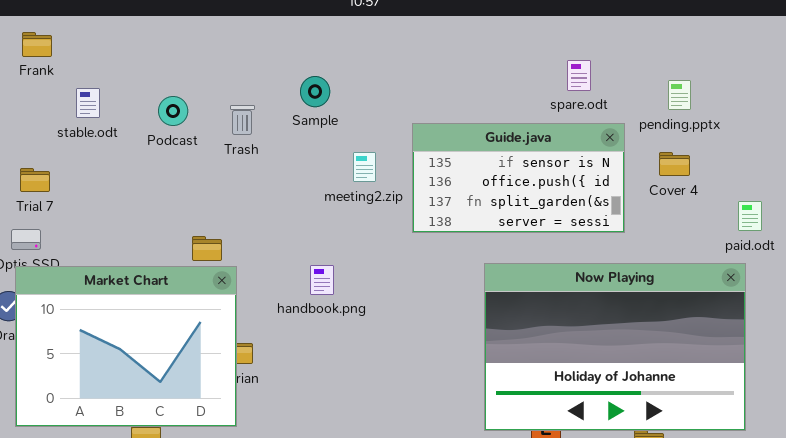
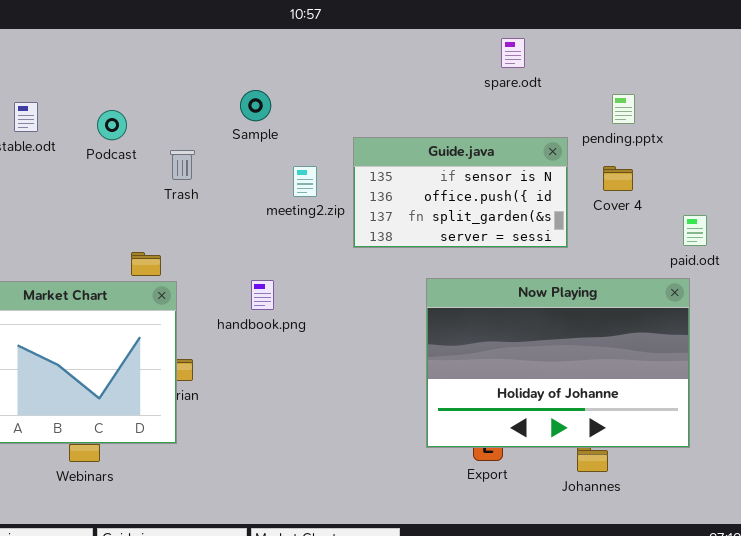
spare.odt: [567,60,591,91] -> [501,38,525,68], moved
Trash: [230,105,255,135] -> [170,150,195,180], moved

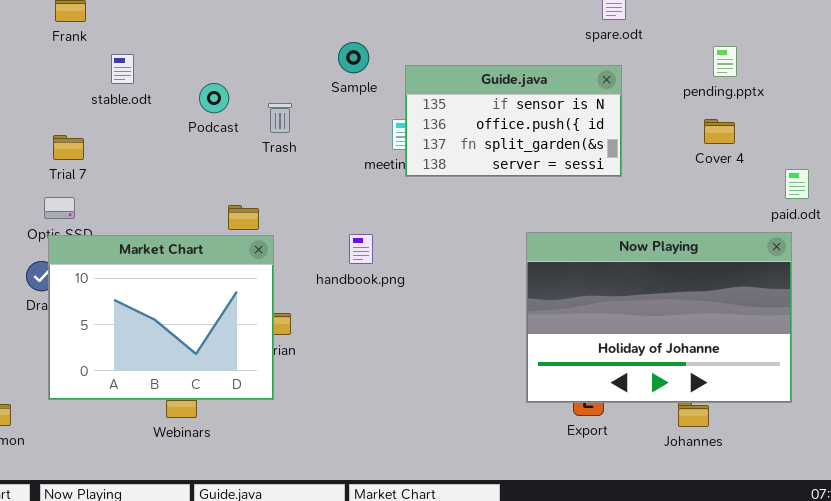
Podcast: [97,110,127,140] -> [199,83,229,113], moved
Guide.java: [353,137,568,248] -> [405,65,622,177], moved

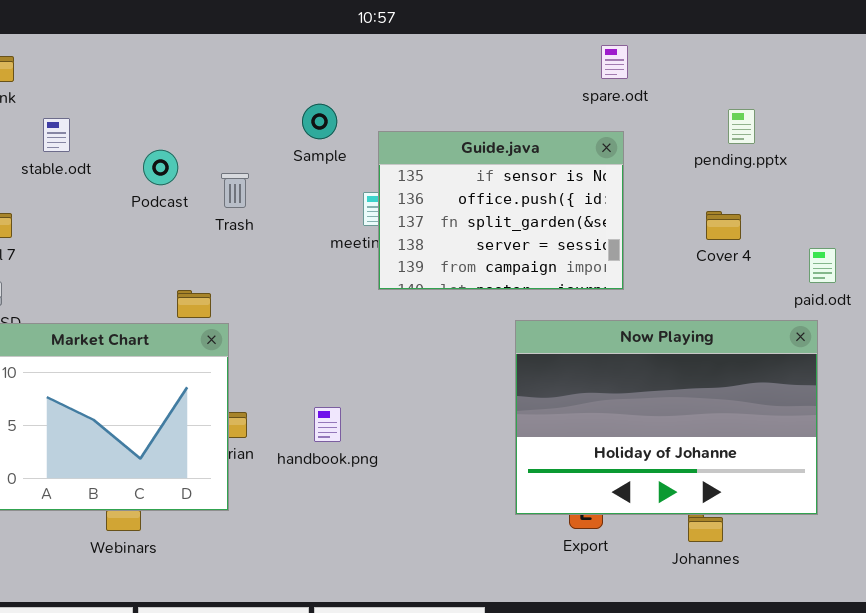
Guide.java: [405,65,622,177] -> [378,131,624,290], resized
Cover 4: [704,119,735,144] -> [706,211,741,240], moved
handbook.png: [349,234,373,264] -> [314,407,341,442], moved

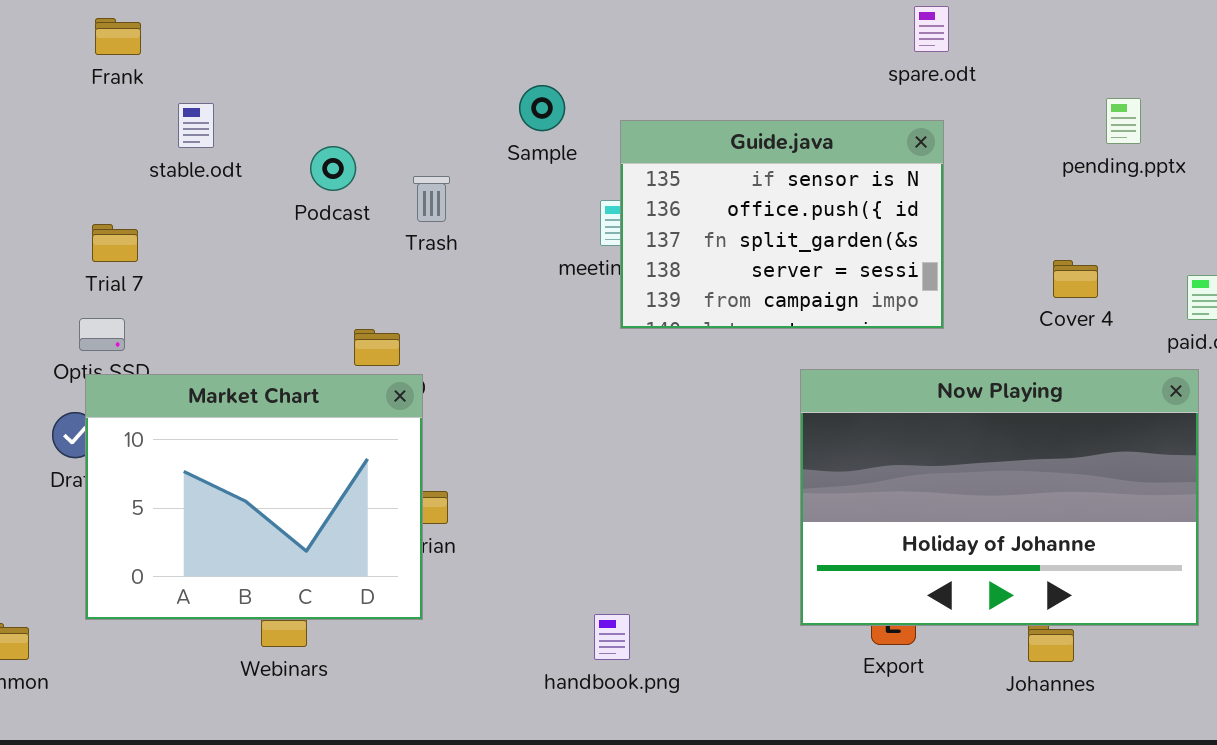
pending.pptx: [728,109,755,144] -> [1106,98,1141,144], moved
Cover 4: [706,211,741,240] -> [1053,260,1098,298], moved
handbook.png: [314,407,341,442] -> [594,614,630,660], moved

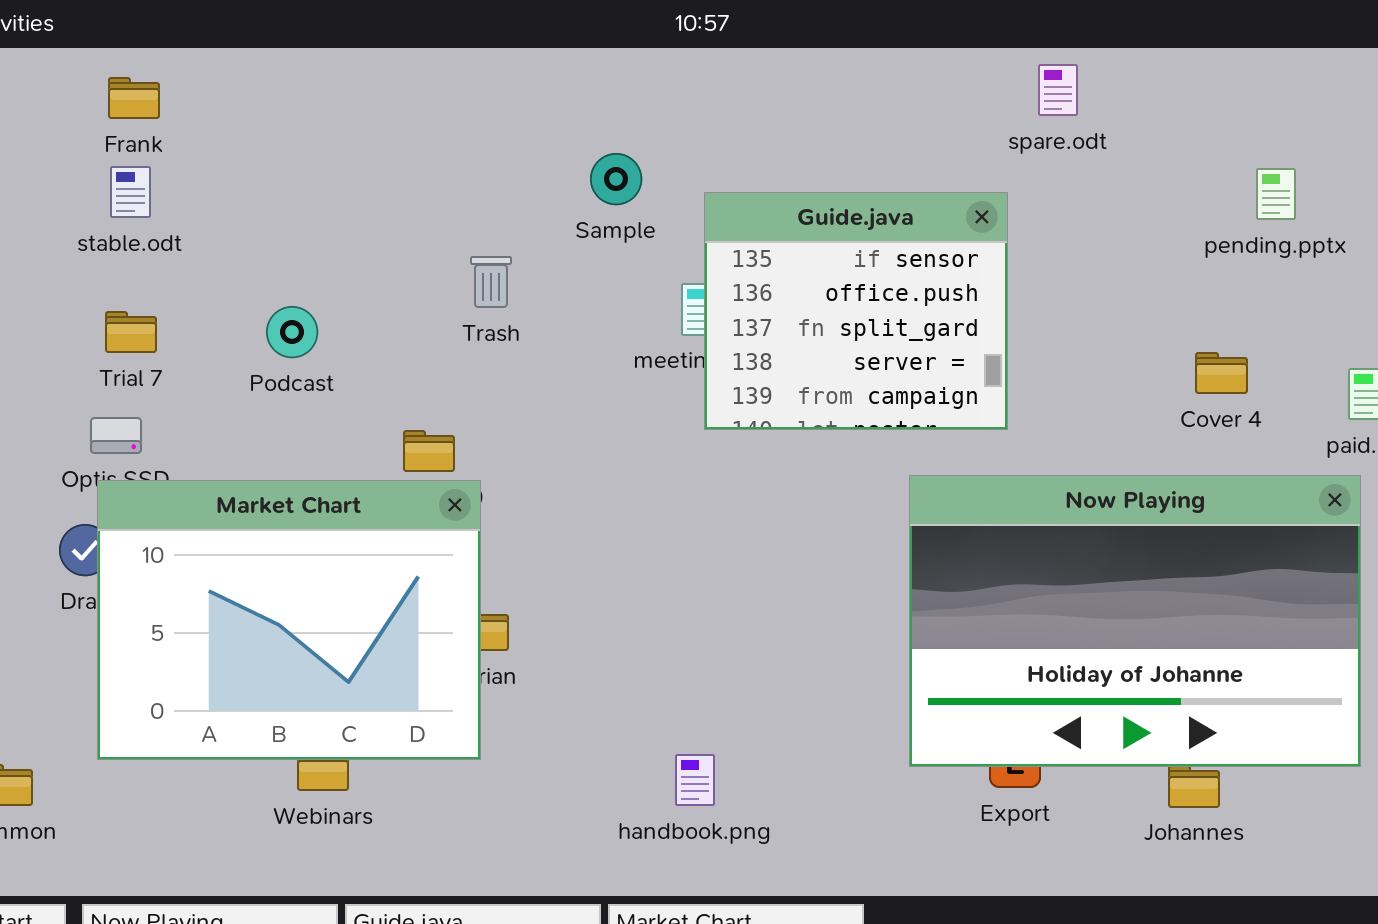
stable.odt: [178,103,214,148] -> [110,166,151,218], moved
Guide.java: [620,120,944,329] -> [704,192,1008,430], resized
Podcast: [310,146,356,191] -> [266,306,318,358], moved

